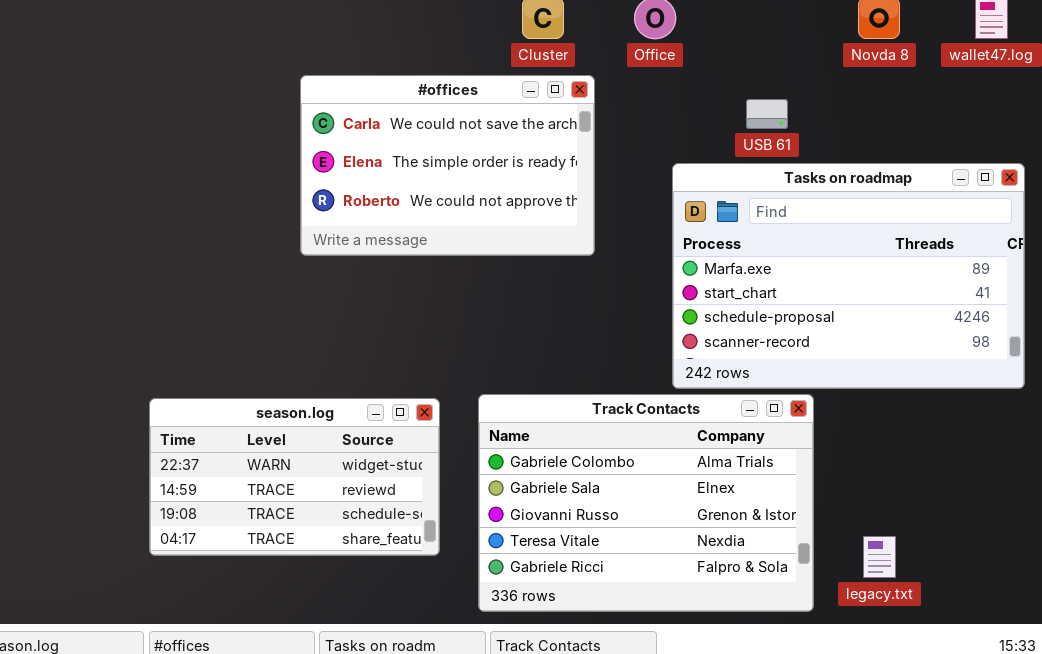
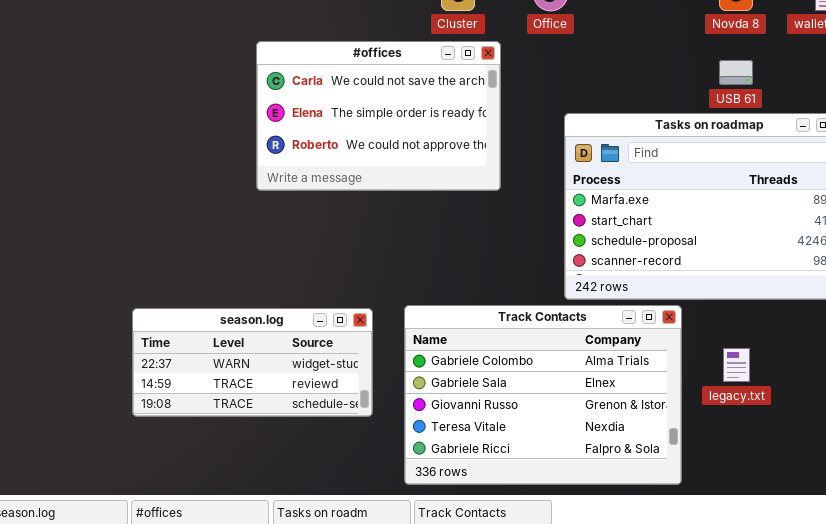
USB 61: [746,99,788,129] -> [719,60,753,85], moved
season.log: [149,398,440,556] -> [132,308,373,417], resized
legacy.txt: [863,536,896,578] -> [723,348,750,382], moved

